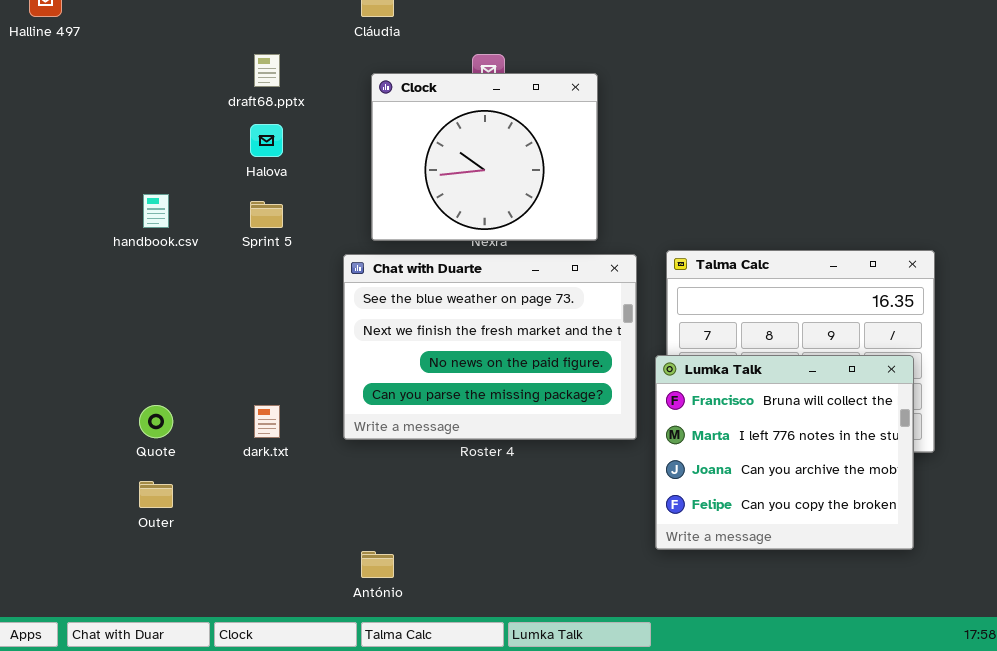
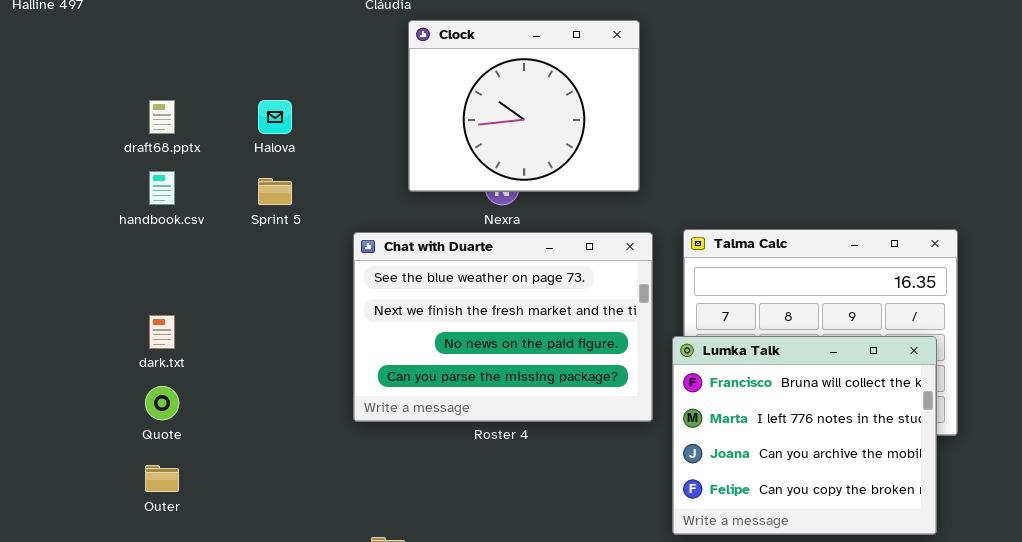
draft68.pptx: [254,54,280,87] -> [149,100,175,134], moved
Clock: [371,73,598,241] -> [408,20,640,192], moved
dark.txt: [254,405,280,438] -> [149,315,175,349], moved

